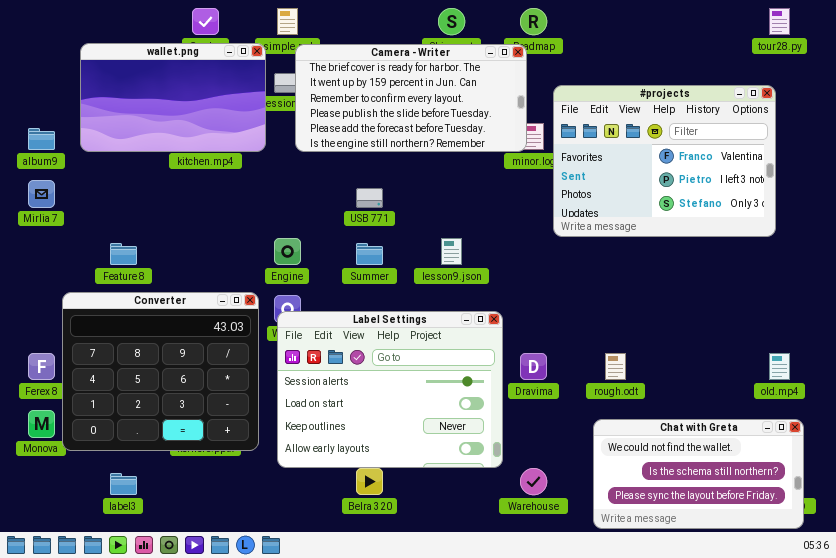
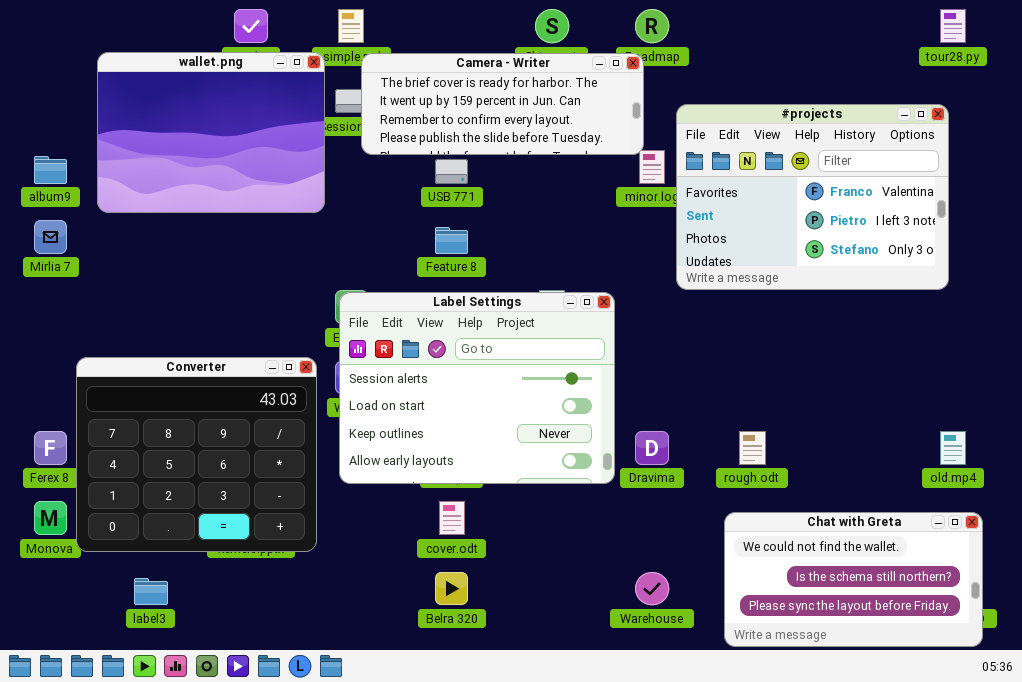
wallet.png: [80,43,266,152] -> [97,52,325,213], resized
Camera - Writer: [295,44,527,152] -> [361,53,644,155], resized
USB 771: [356,188,383,208] -> [435,159,468,184], moved
Feature 8: [110,243,137,265] -> [435,227,468,254], moved
Label Settings: [277,311,503,468] -> [339,292,615,484], moved

